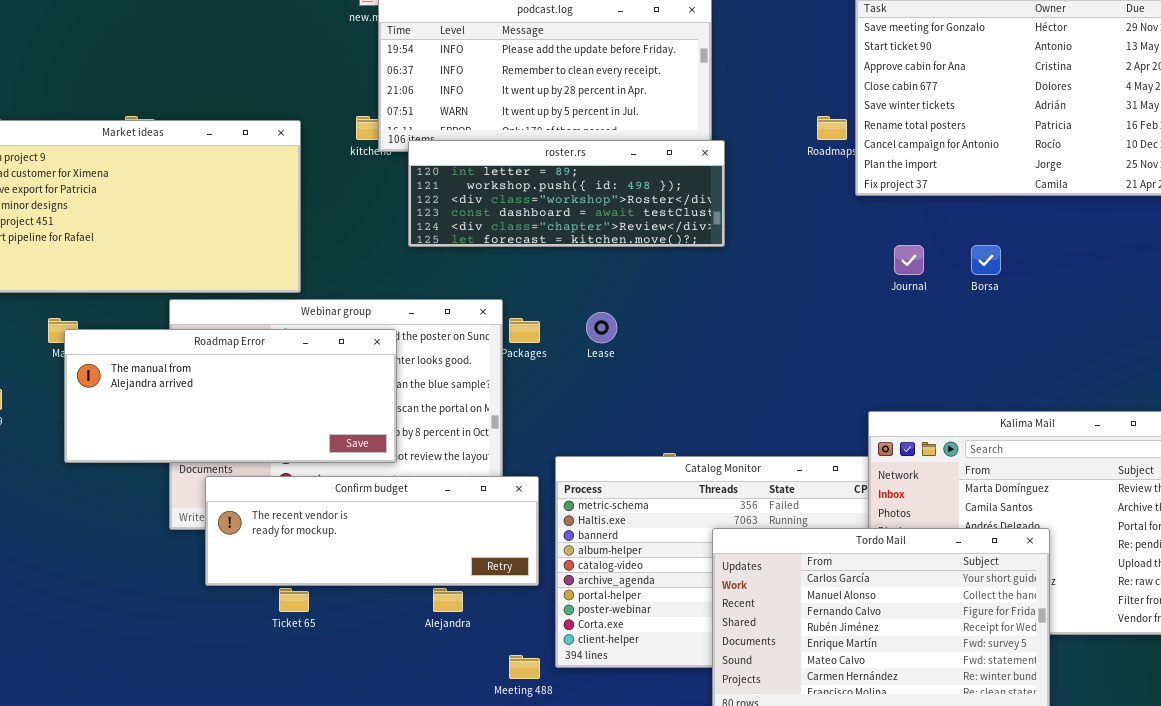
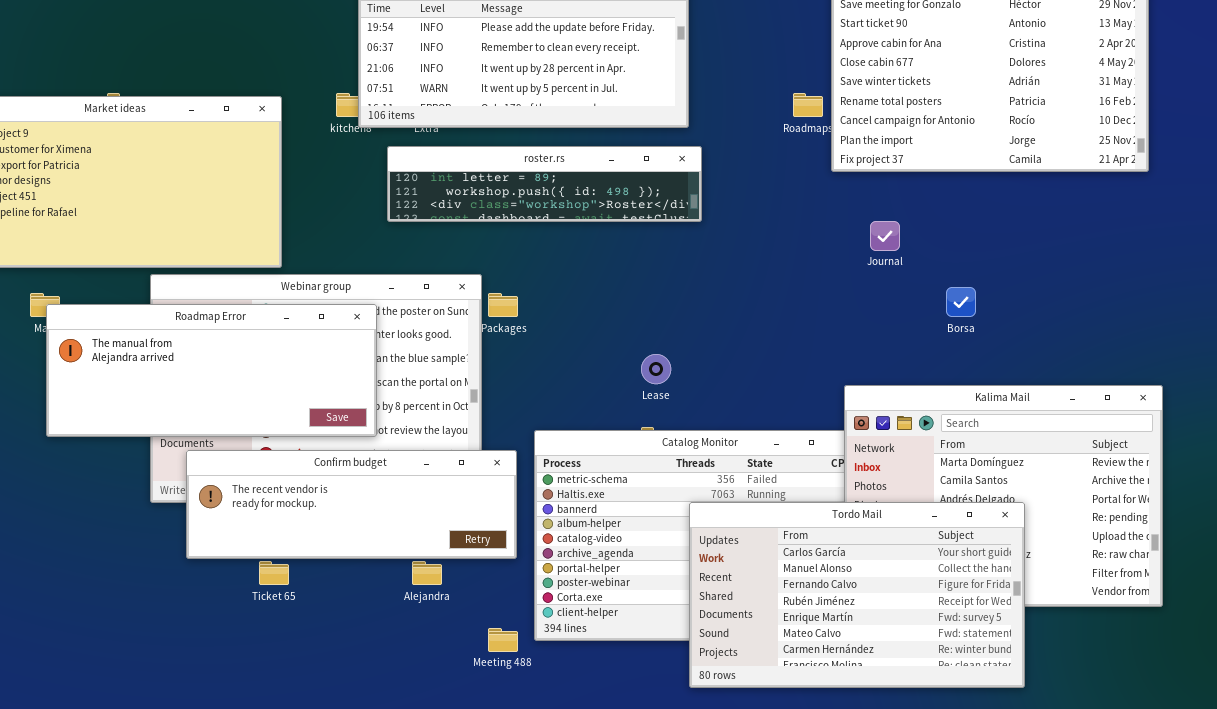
roster.rs: [408,140,725,247] -> [387,146,702,222], resized
Borsa: [971,245,1001,275] -> [946,287,976,317], moved
Lease: [586,312,617,343] -> [641,354,671,384], moved

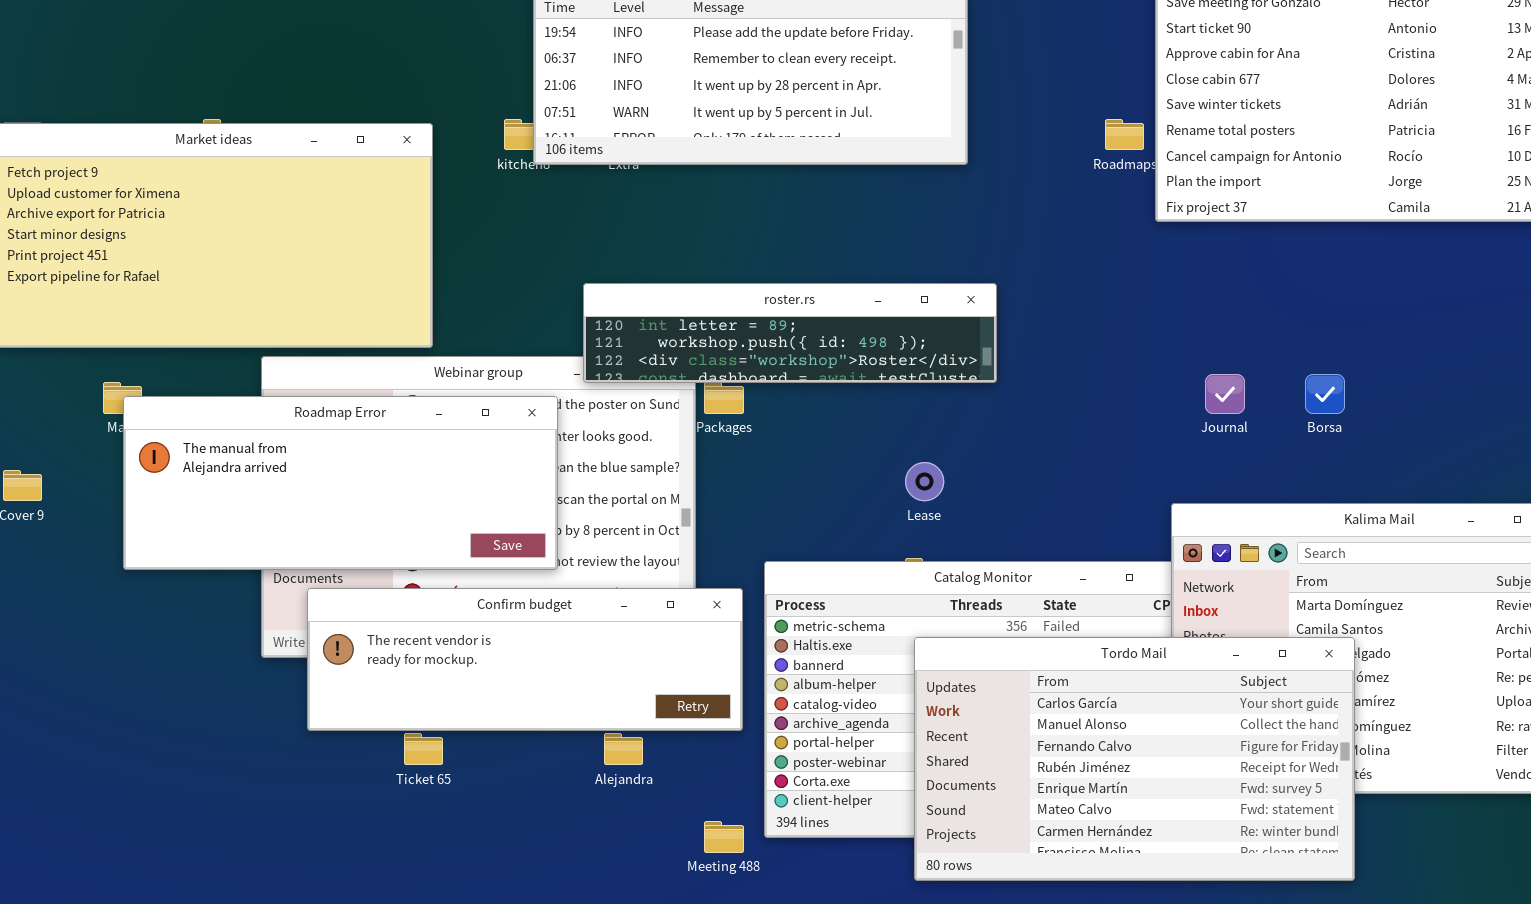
roster.rs: [387,146,702,222] -> [583,283,997,383], moved
Journal: [870,221,900,251] -> [1205,374,1245,414], moved
Tordo Mail: [689,502,1025,688] -> [914,637,1355,881], moved

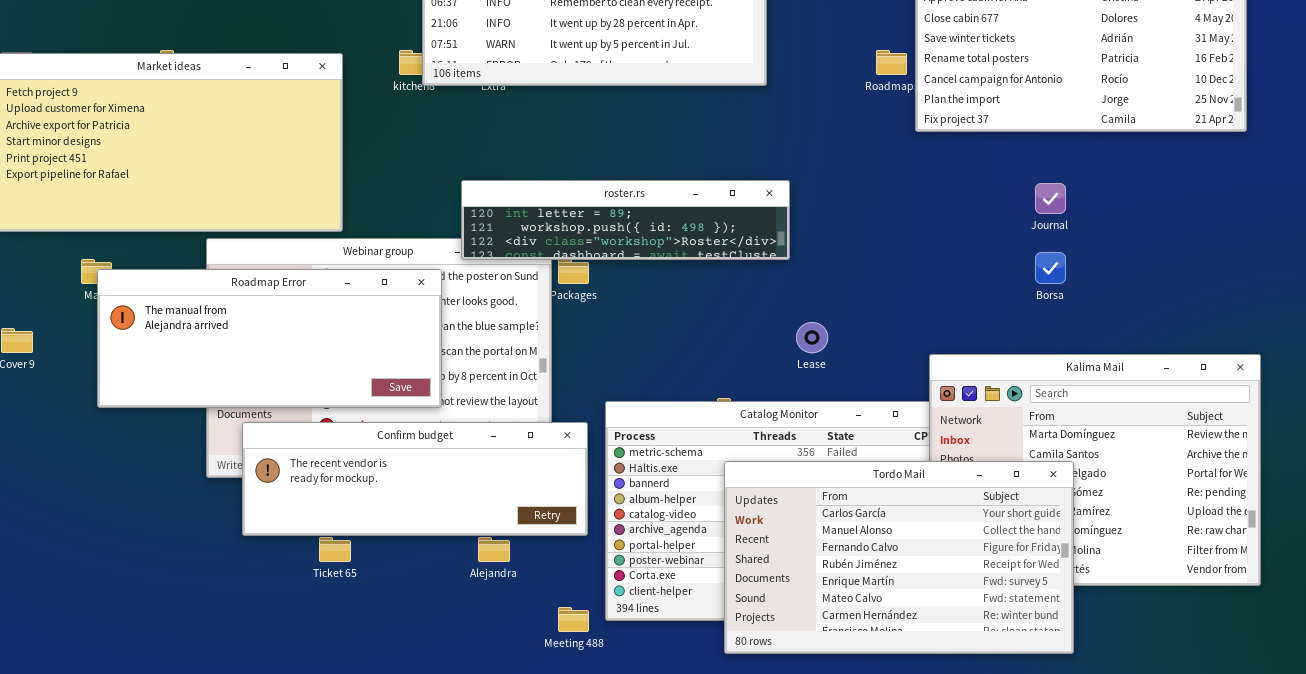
Journal: [1205,374,1245,414] -> [1035,183,1066,214], moved
Lease: [905,462,944,501] -> [796,322,828,353], moved

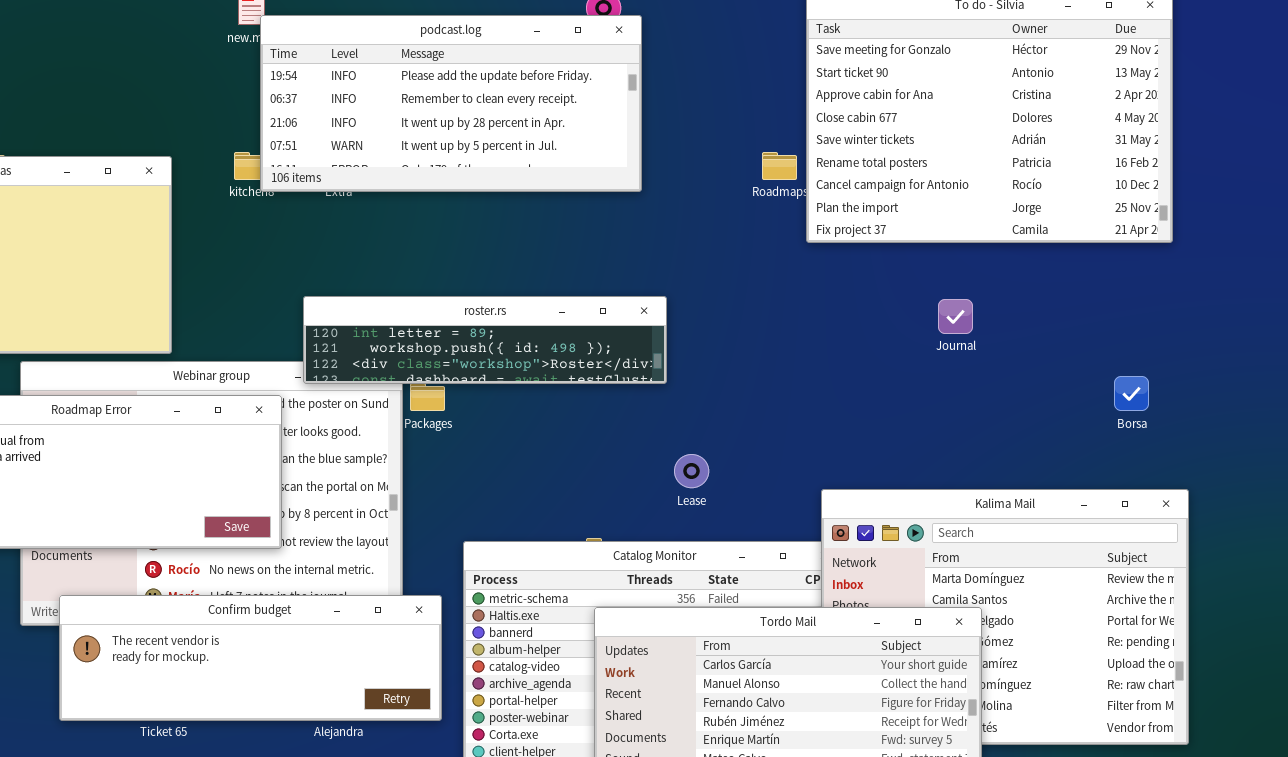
Borsa: [1035,252,1066,284] -> [1114,376,1149,411], moved
Confirm budget: [242,422,588,536] -> [59,595,442,721], moved

